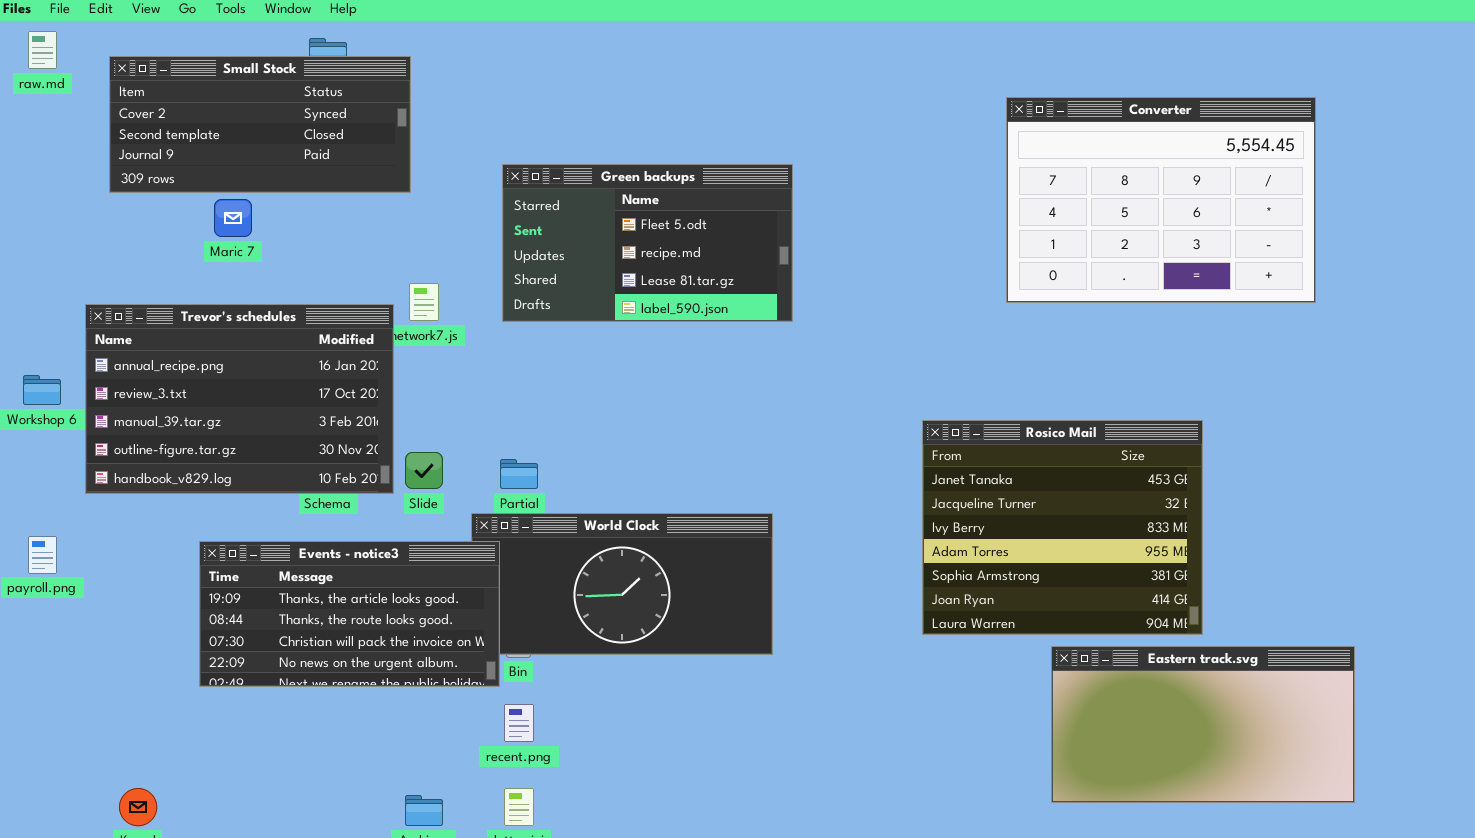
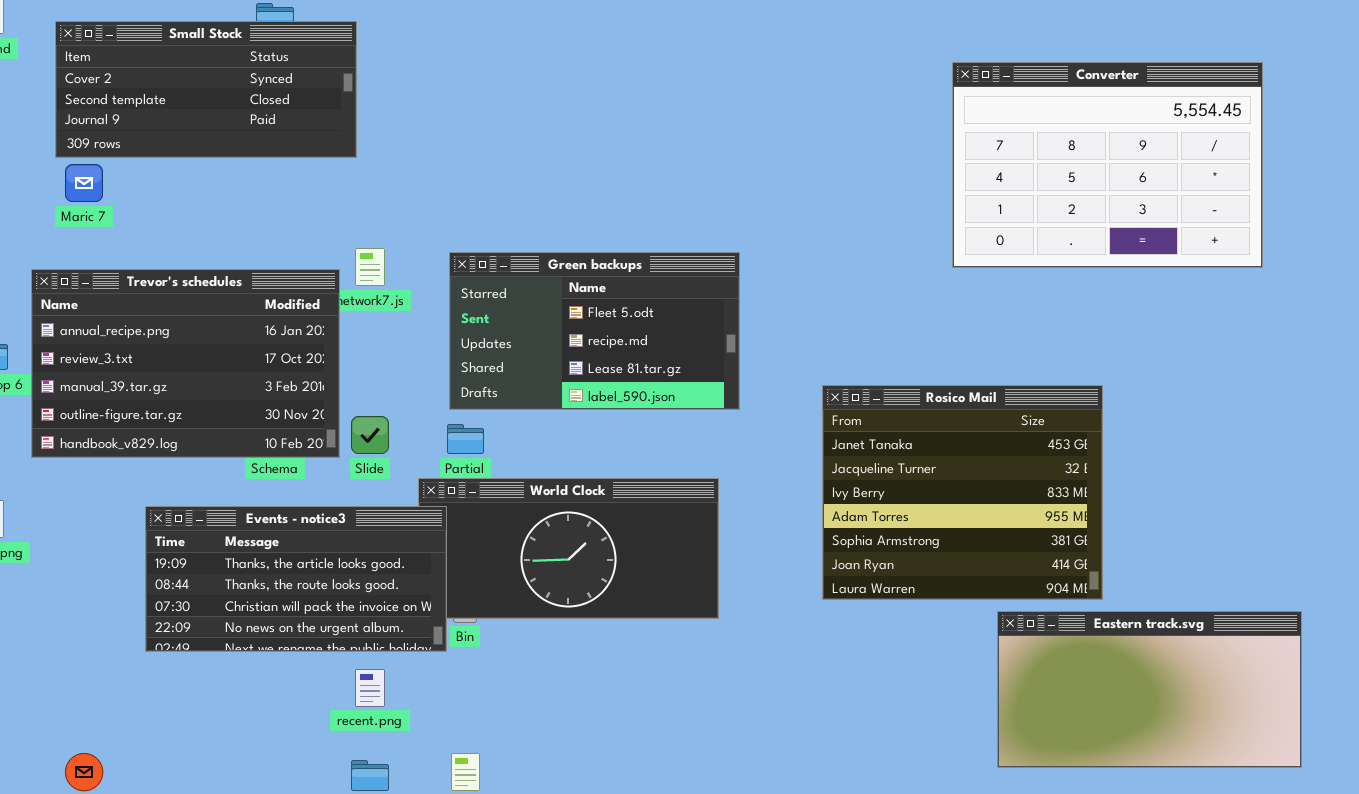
Green backups: [502,164,793,322] -> [449,252,740,410], moved
Maric 7: [214,199,252,237] -> [65,164,103,202], moved
Rosico Mail: [922,420,1203,635] -> [822,385,1103,600], moved
recent.png: [504,704,534,742] -> [355,669,385,707], moved

